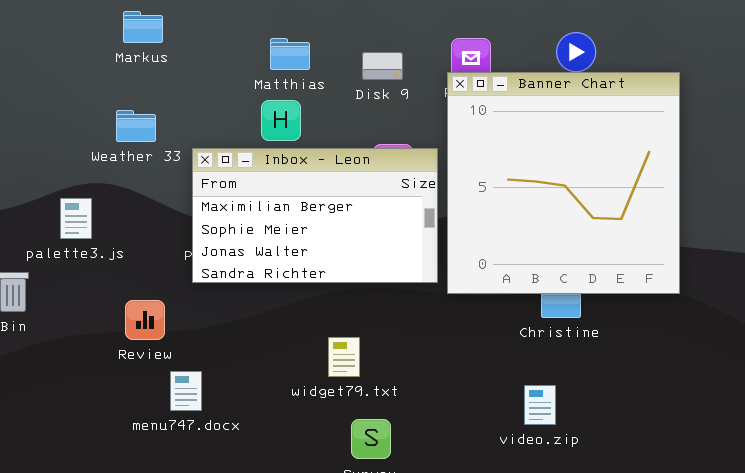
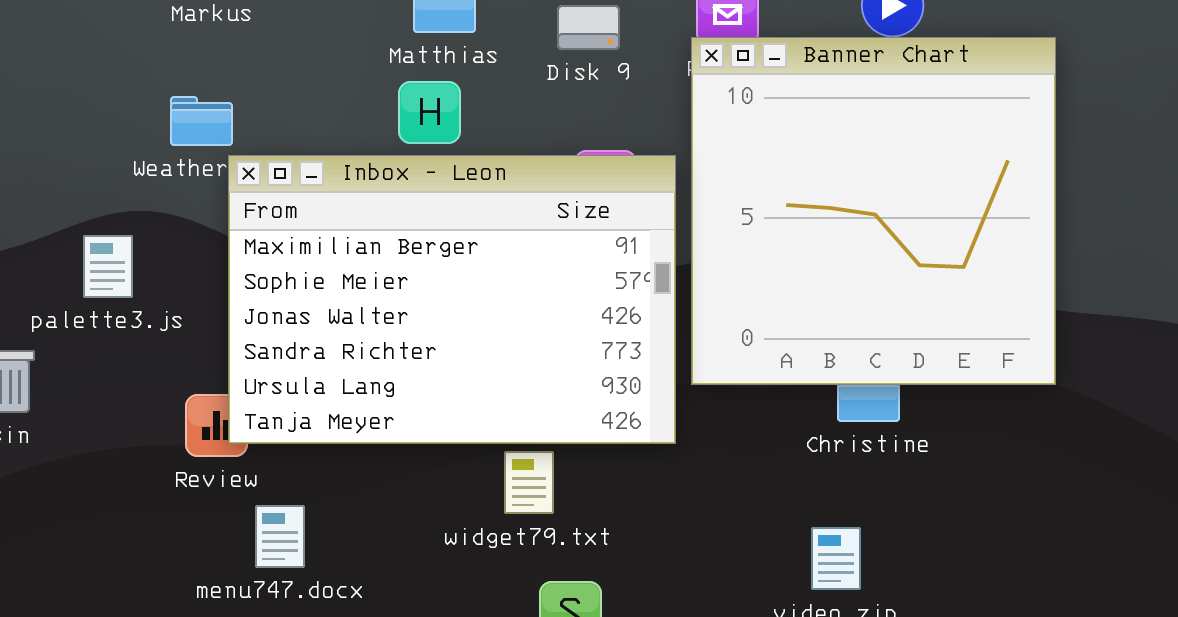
Inbox - Leon: [192,148,438,283] -> [228,155,676,444], resized

